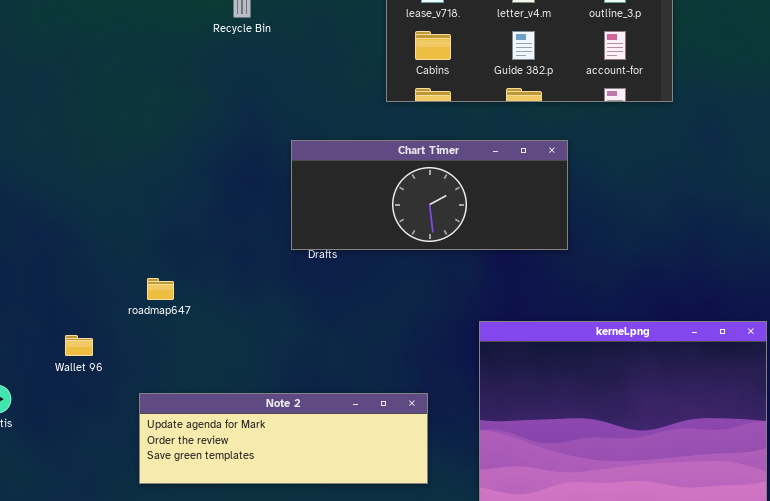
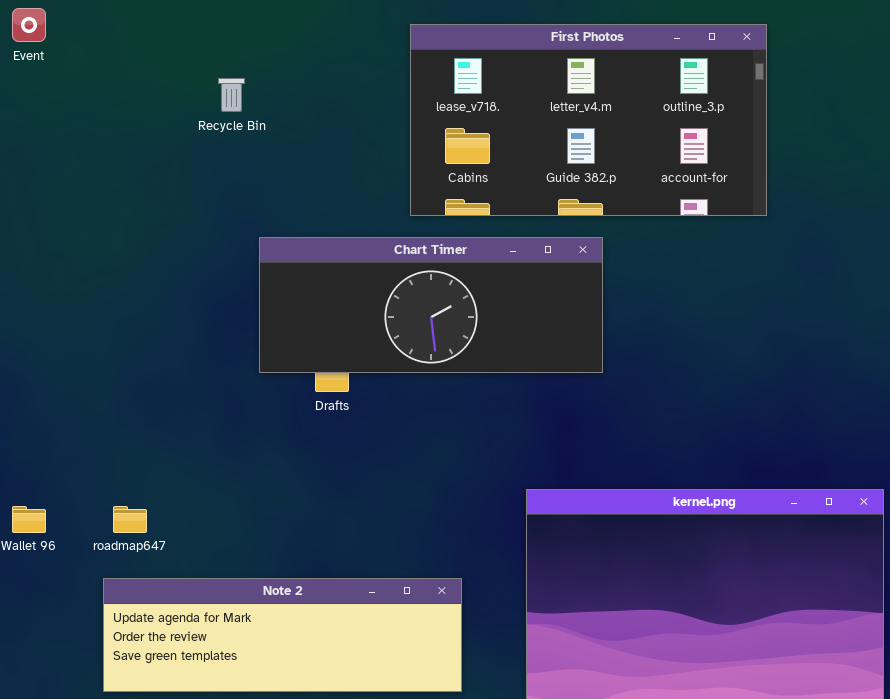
Chart Timer: [291,140,568,250] -> [259,237,603,373], moved
roadmap647: [147,278,174,300] -> [113,506,147,533], moved

